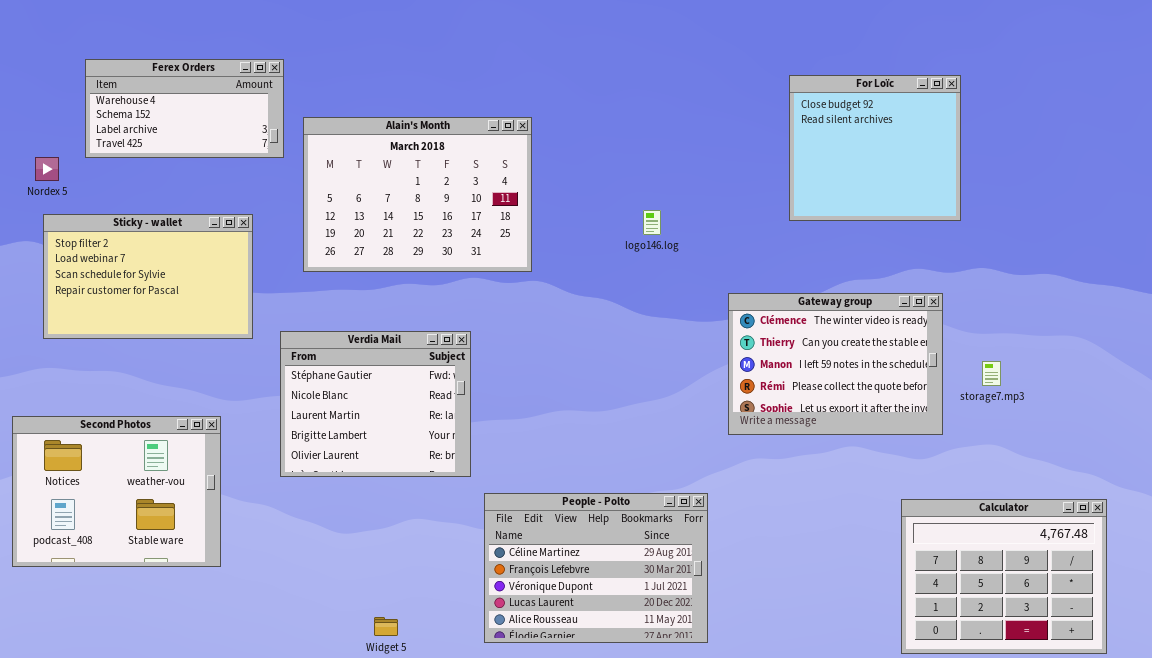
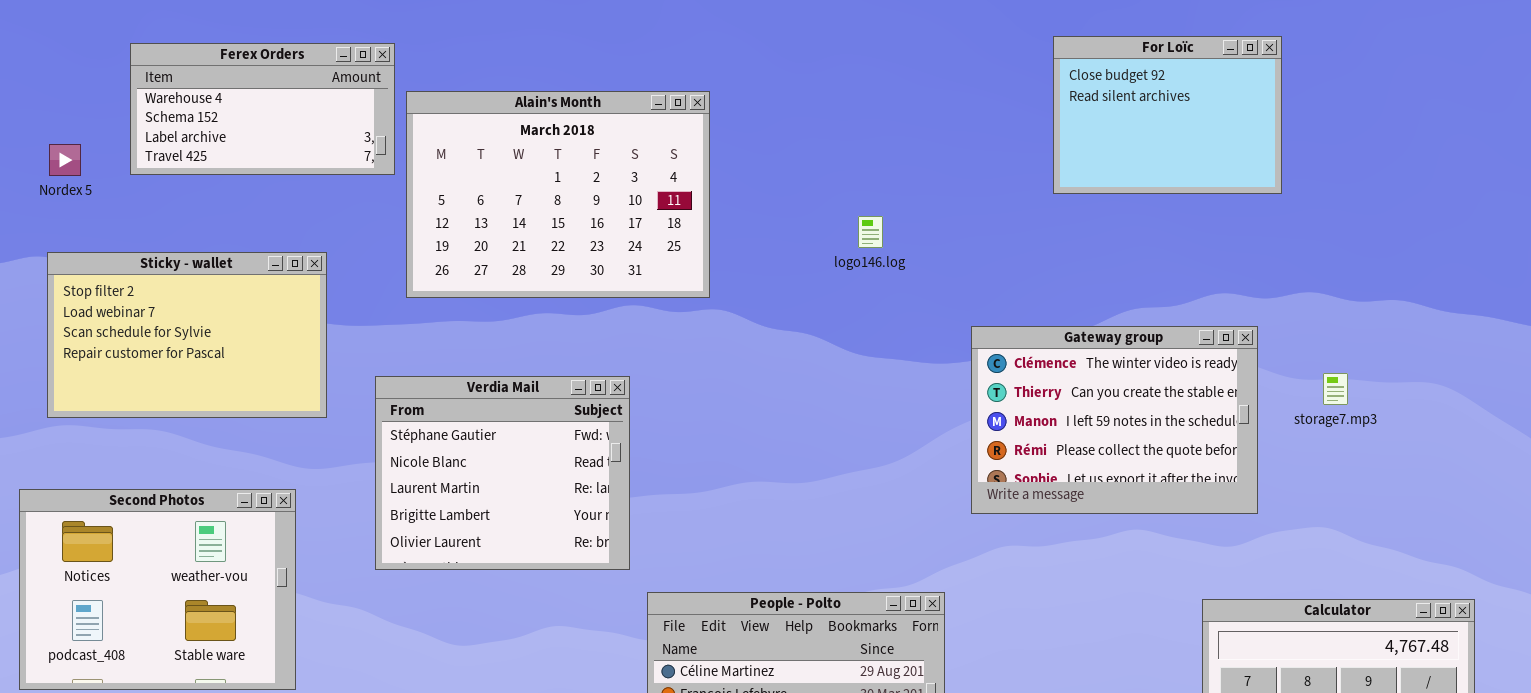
Ferex Orders: [85,59,284,158] -> [130,43,395,175], moved
For Loïc: [789,75,961,221] -> [1053,36,1282,194], resized
Sticky - wallet: [43,214,253,339] -> [47,252,327,418], moved
storage7.mp3: [982,361,1001,386] -> [1323,373,1348,405], moved

